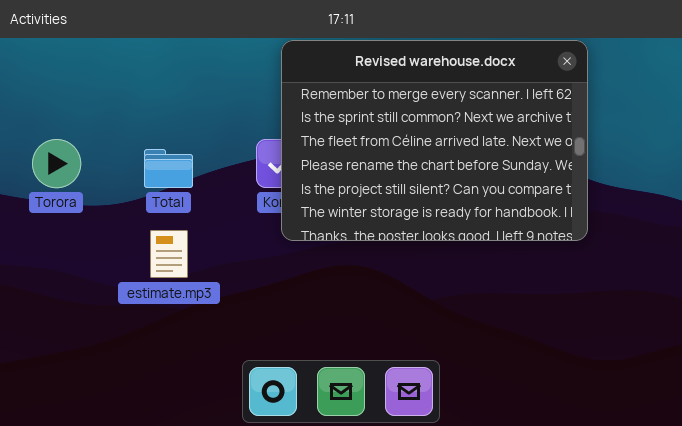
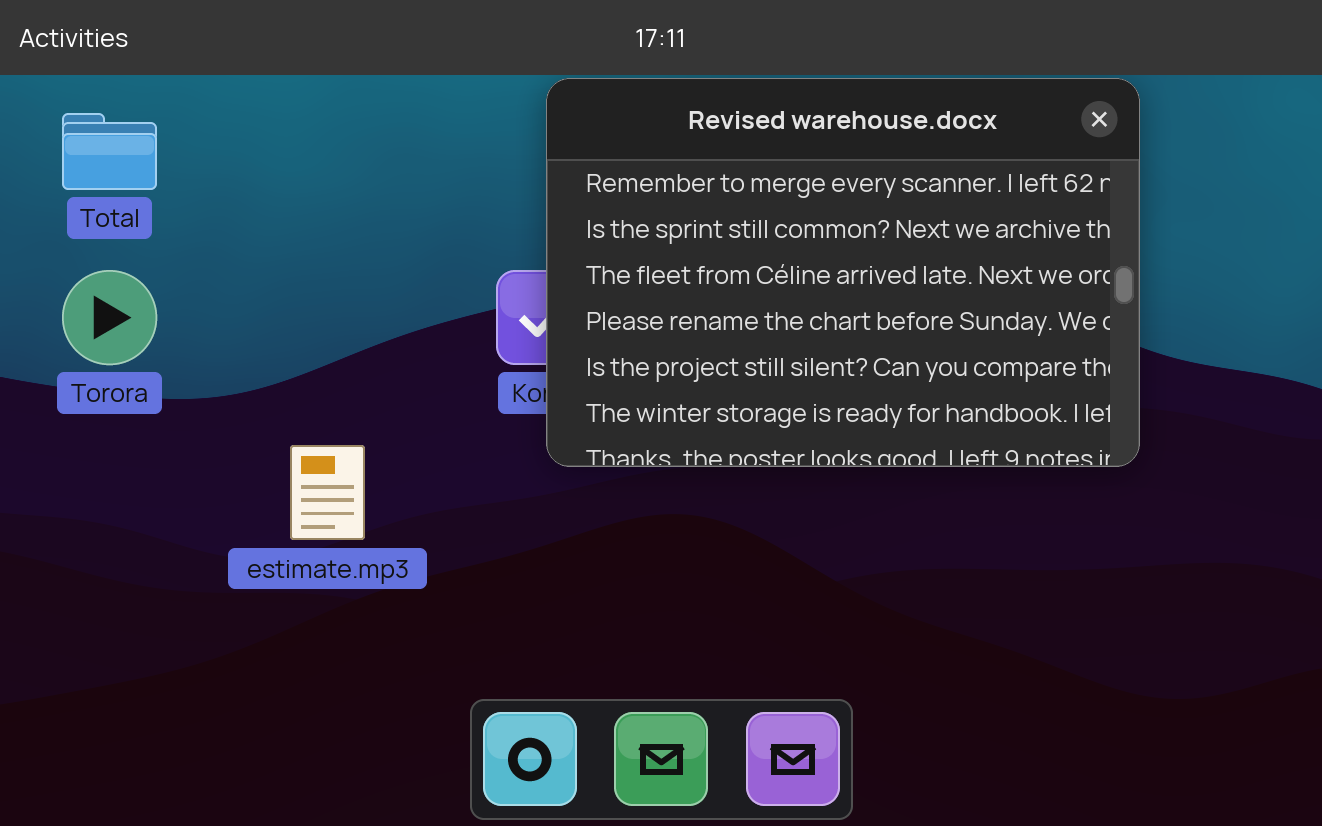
Total: [144,149,193,188] -> [62,113,157,190], moved

